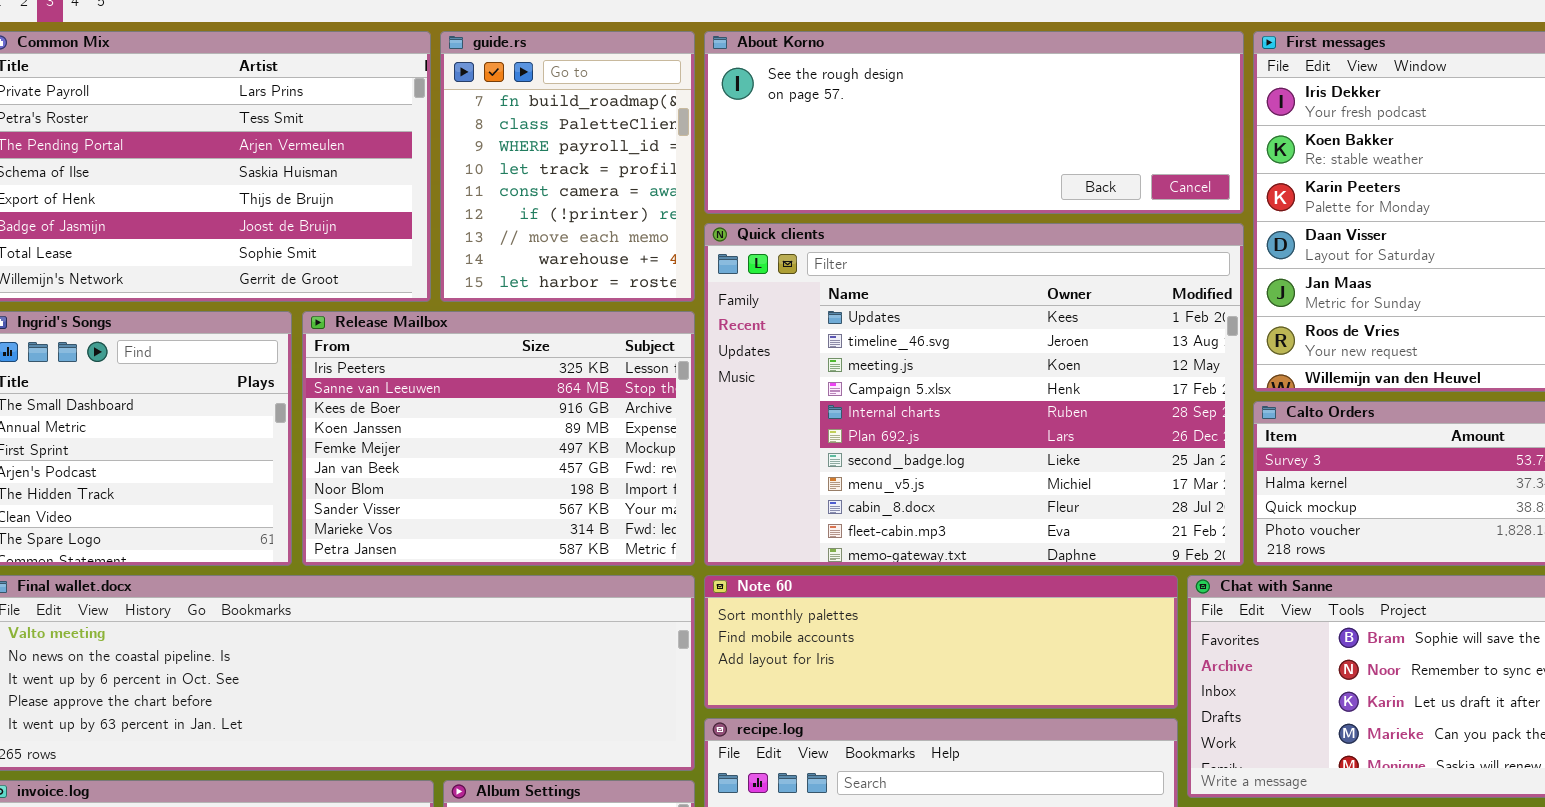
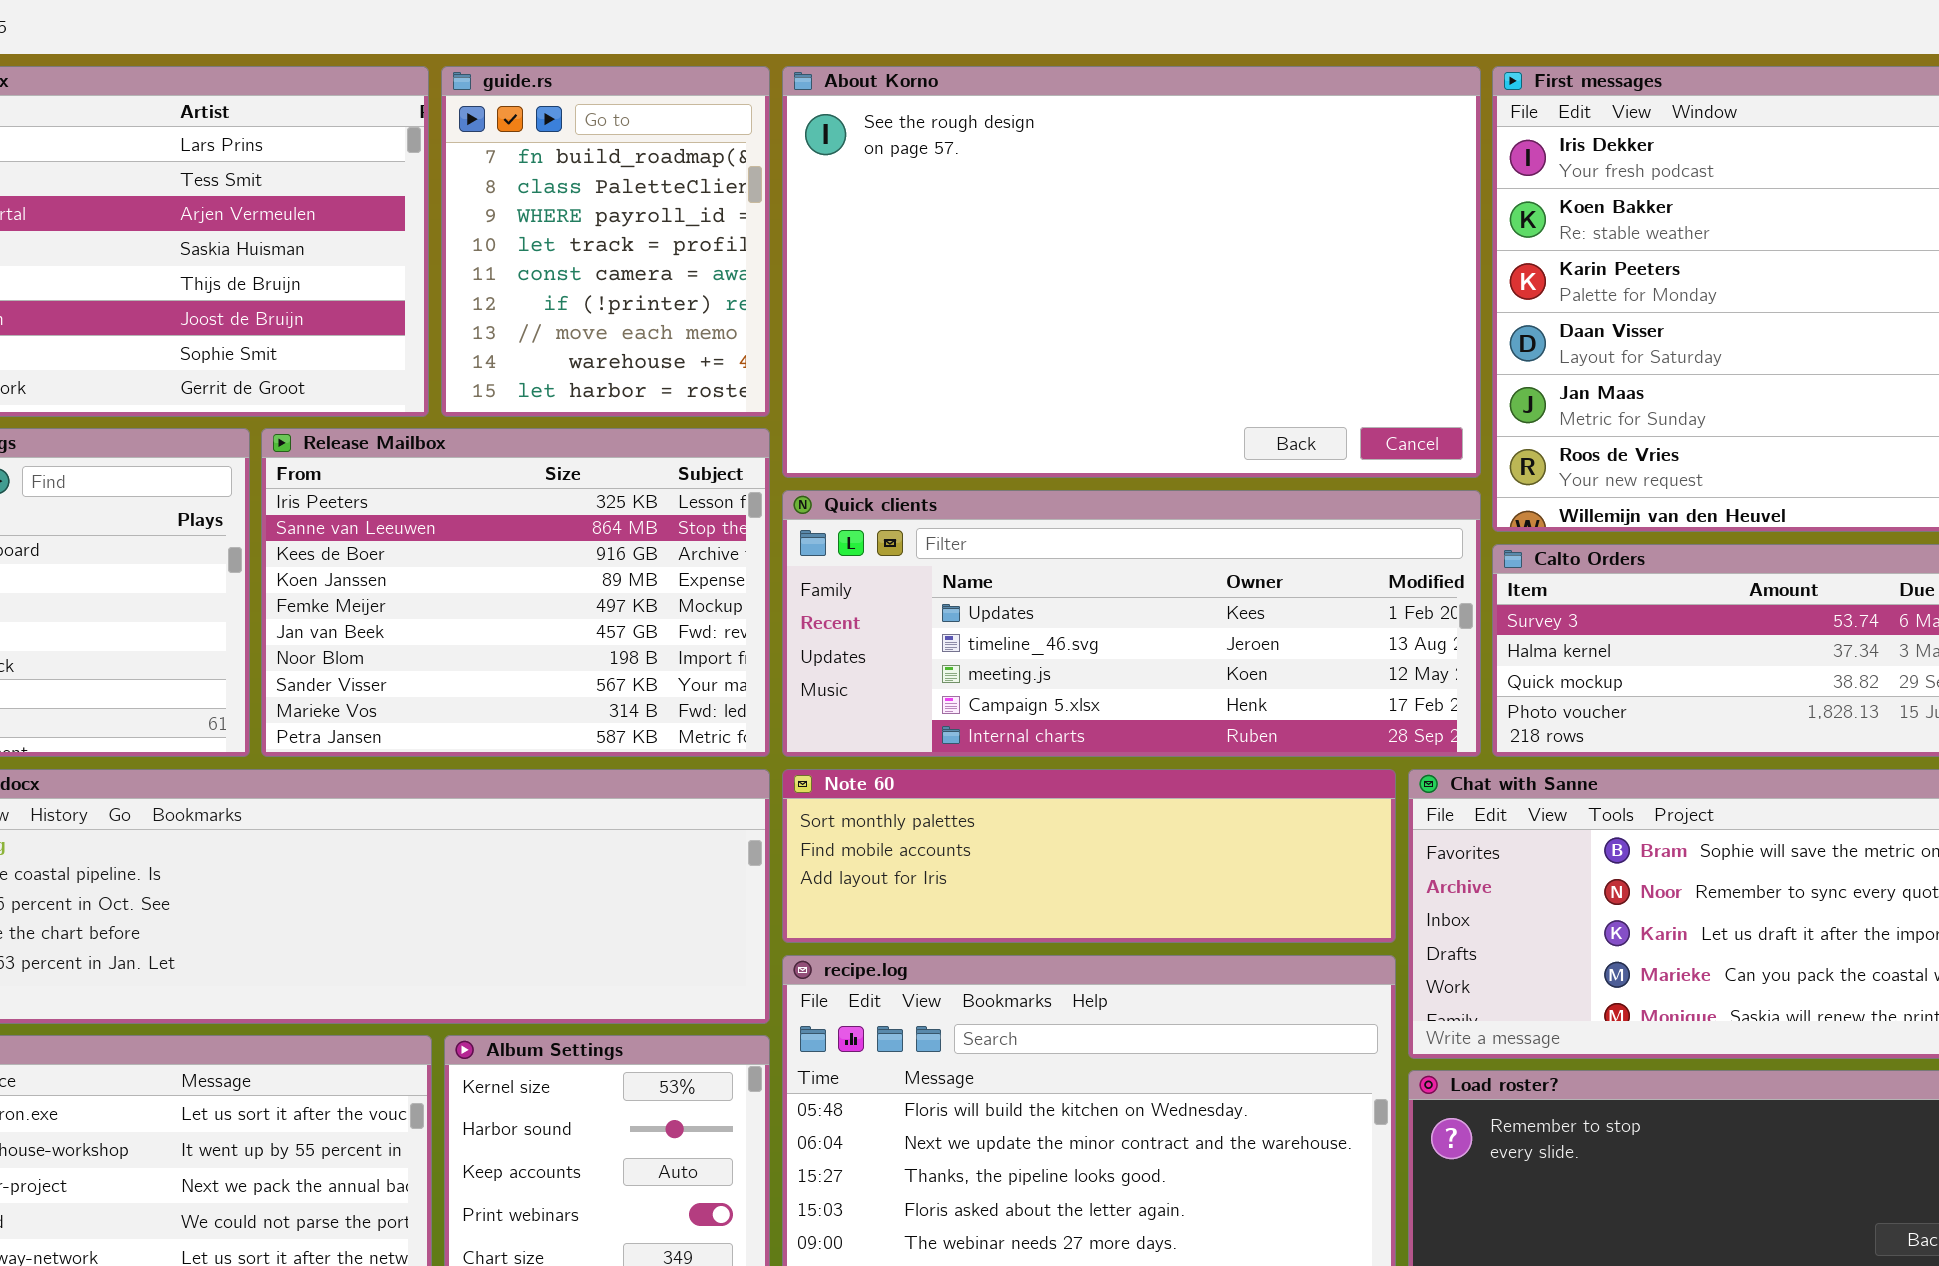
About Korno: [704,31,1244,214] -> [782,66,1481,478], resized
Quick clients: [704,223,1244,566] -> [782,490,1481,757], resized

